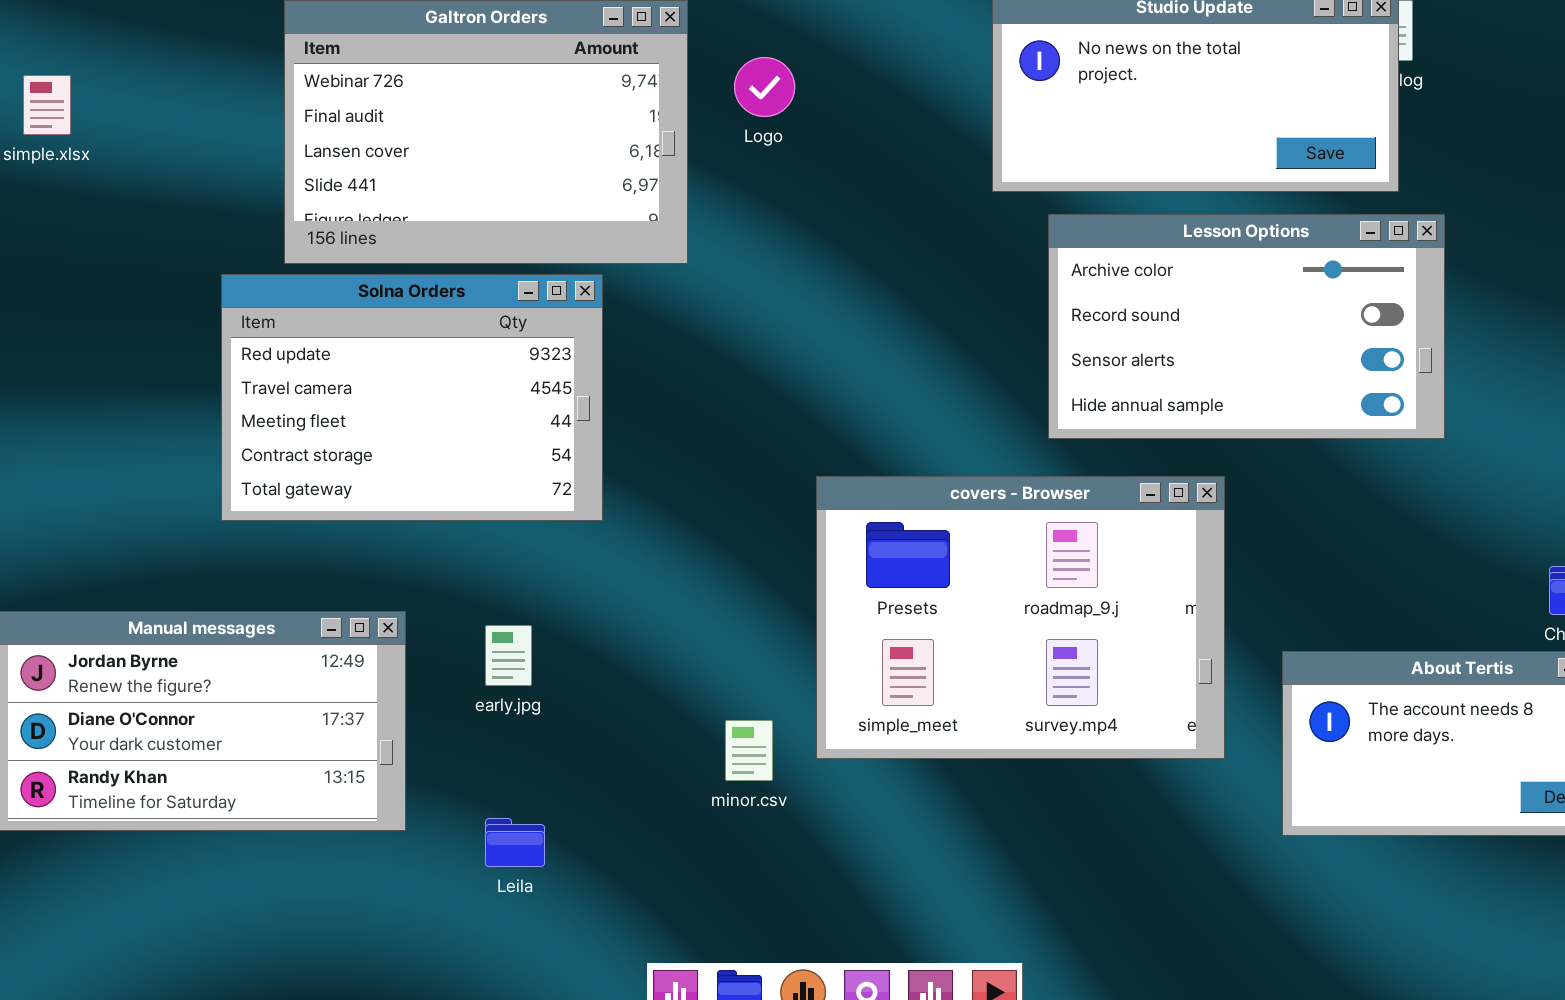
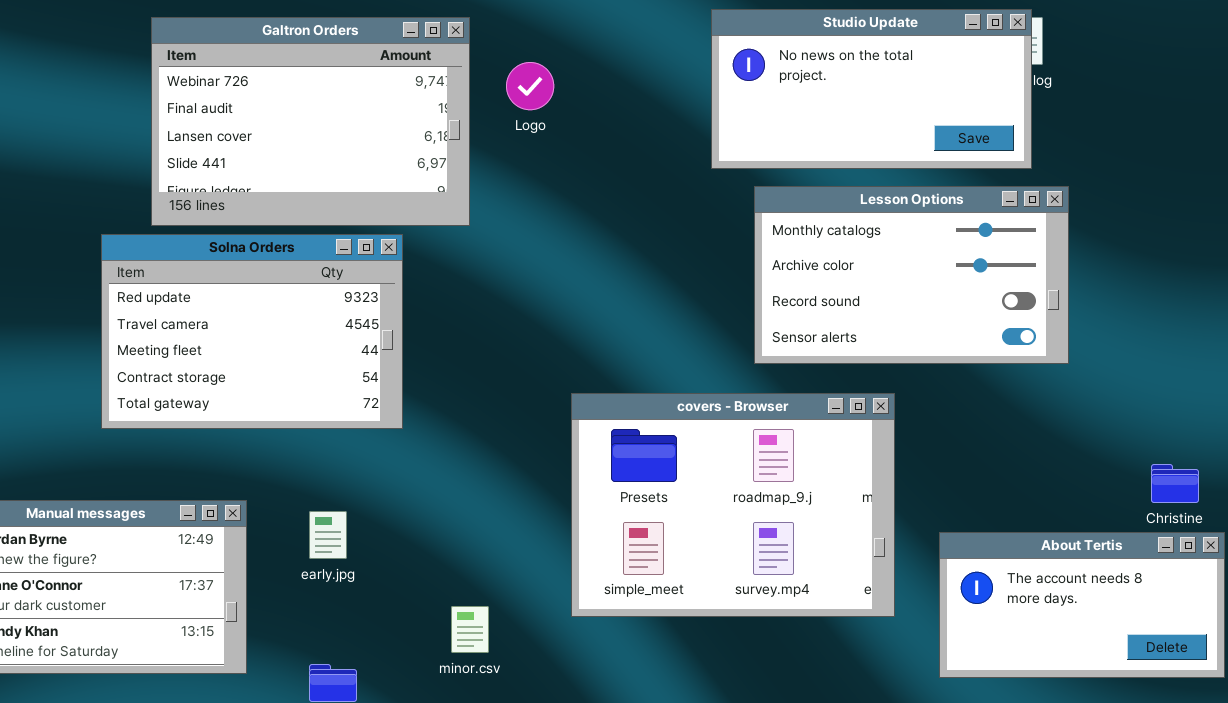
Lesson Options: [1048,214,1445,439] -> [754,186,1069,364], scrolled up 1 row
minor.csv: [725,720,773,781] -> [451,606,489,653], moved

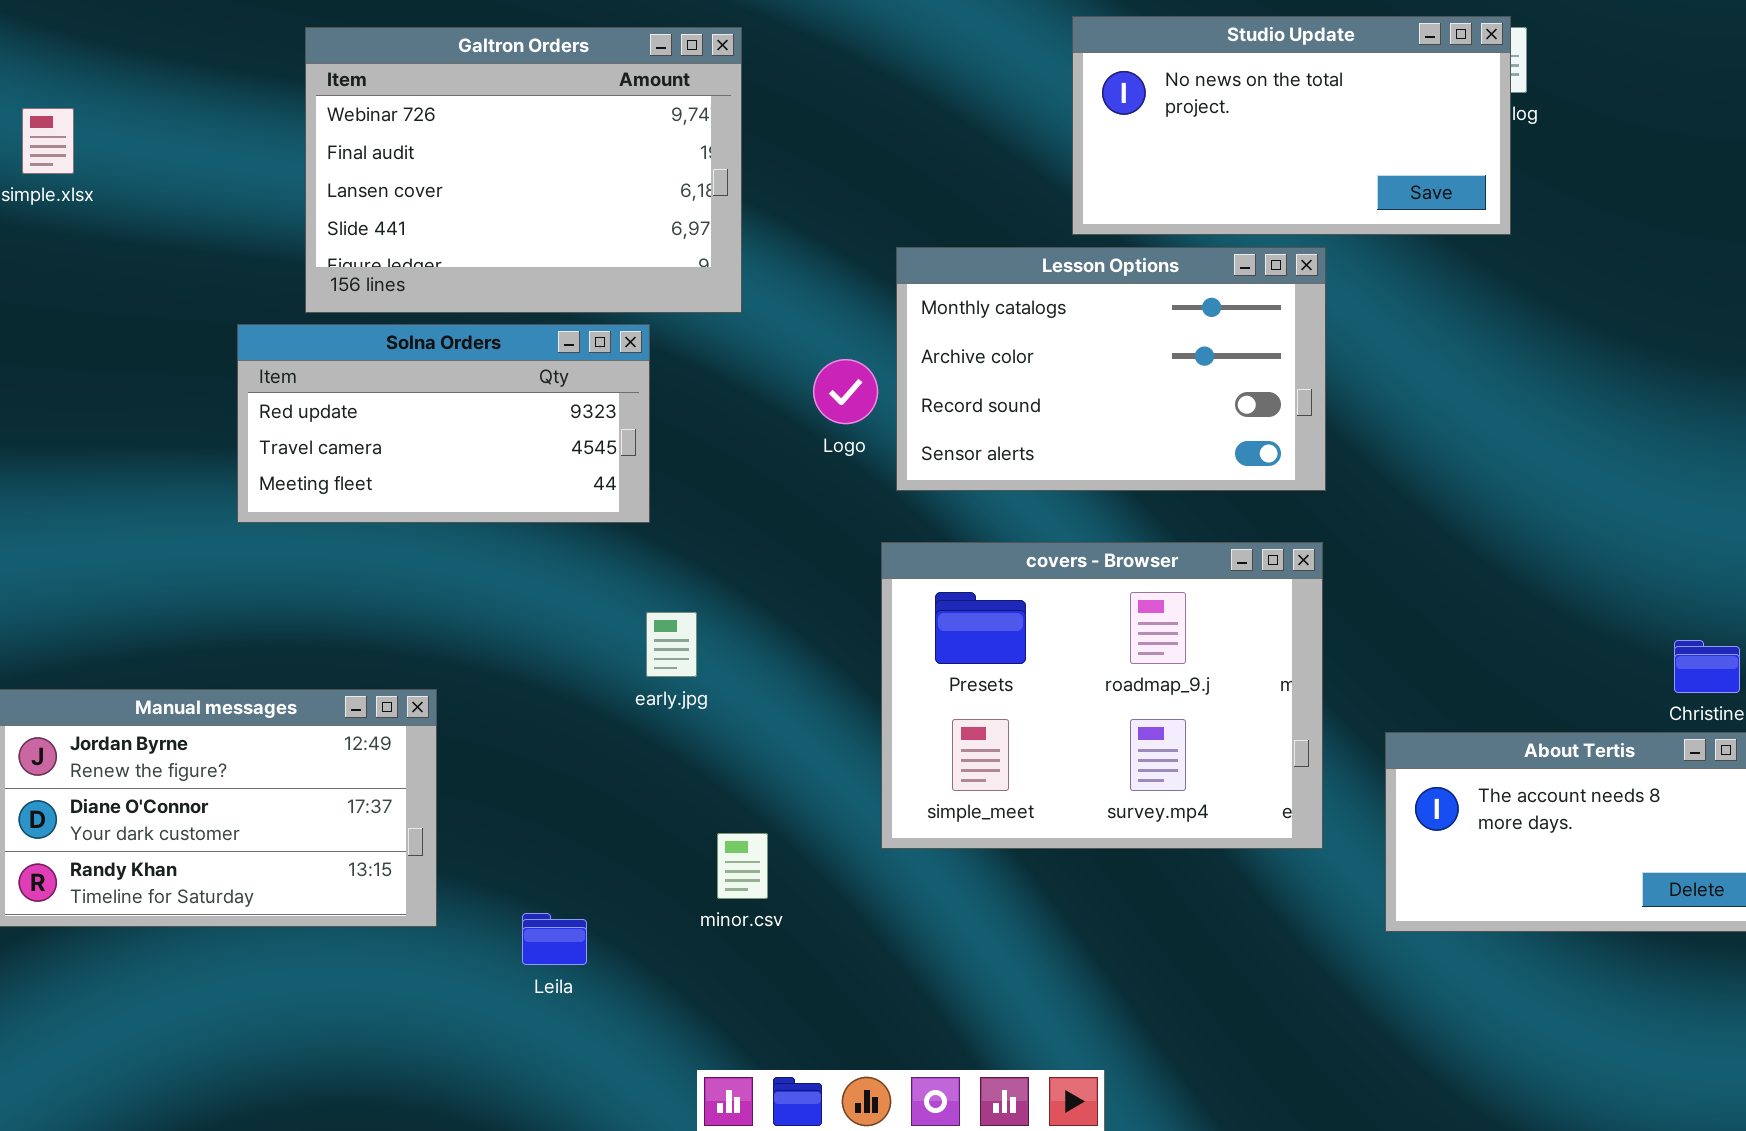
Logo: [506,62,554,110] -> [813,359,878,424], moved
Lesson Options: [754,186,1069,364] -> [896,247,1326,491], moved
Solna Orders: [101,234,403,429] -> [237,324,650,523], resized
early.jpg: [309,511,347,559] -> [646,612,697,677], moved

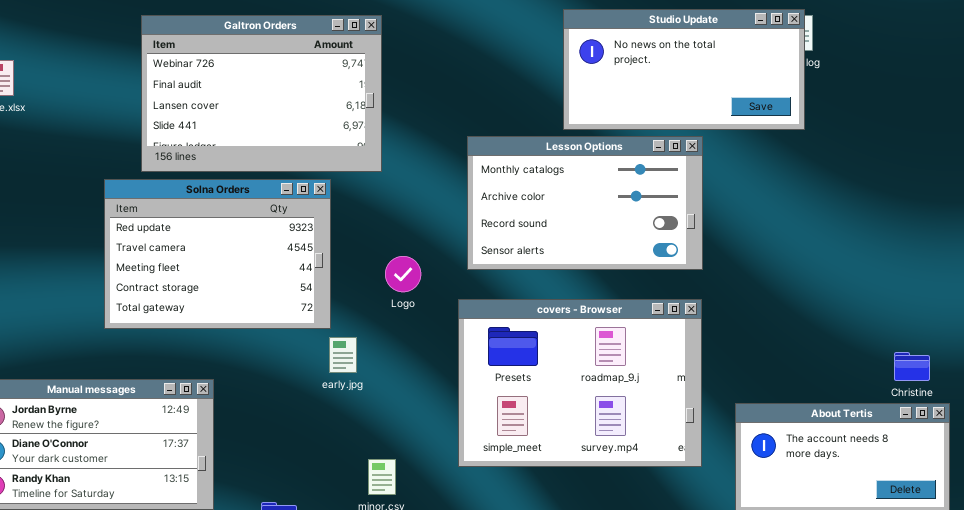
Solna Orders: [237,324,650,523] -> [104,179,331,329], resized
Logo: [813,359,878,424] -> [385,256,421,292], moved

